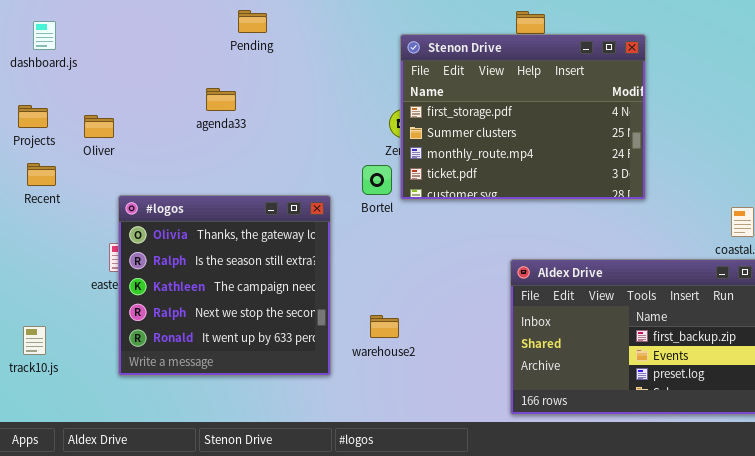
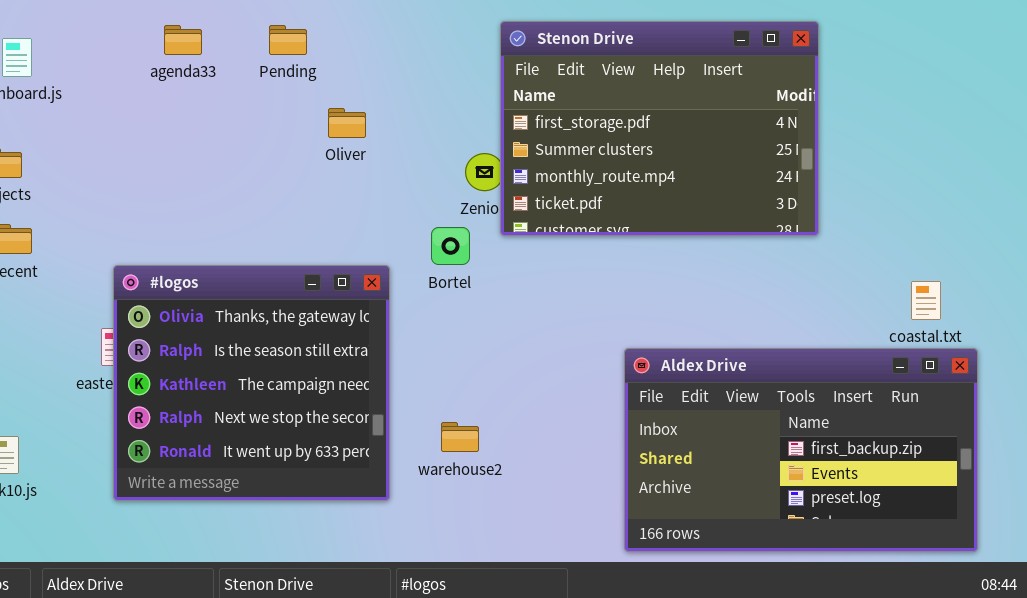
Stenon Drive: [400,34,646,200] -> [500,21,819,236], moved
agenda33: [206,88,236,111] -> [164,25,202,55], moved
Oliver: [84,115,114,138] -> [328,108,366,138], moved

